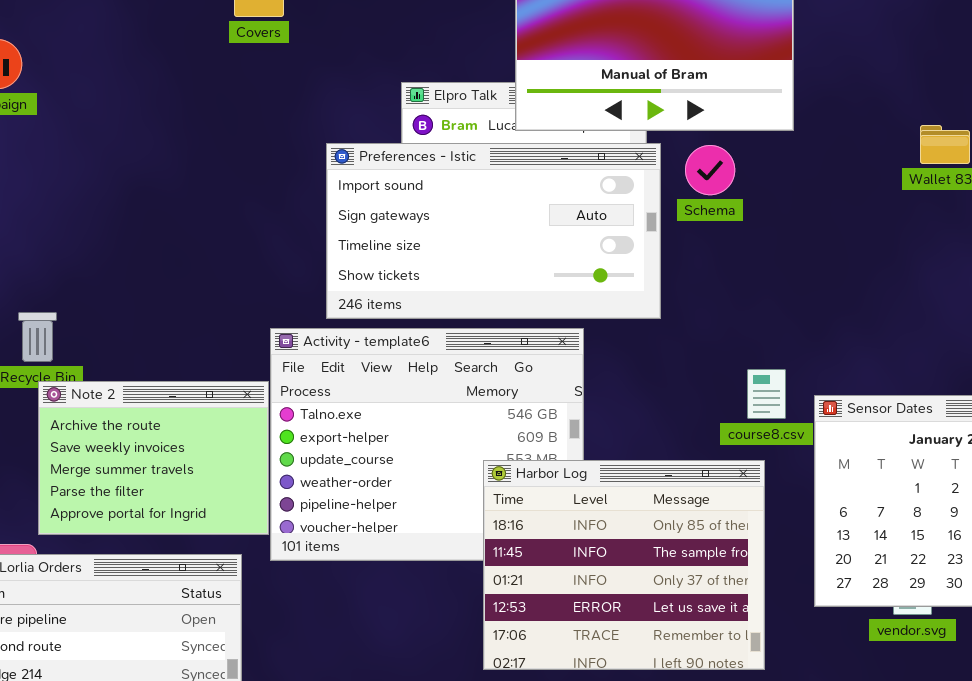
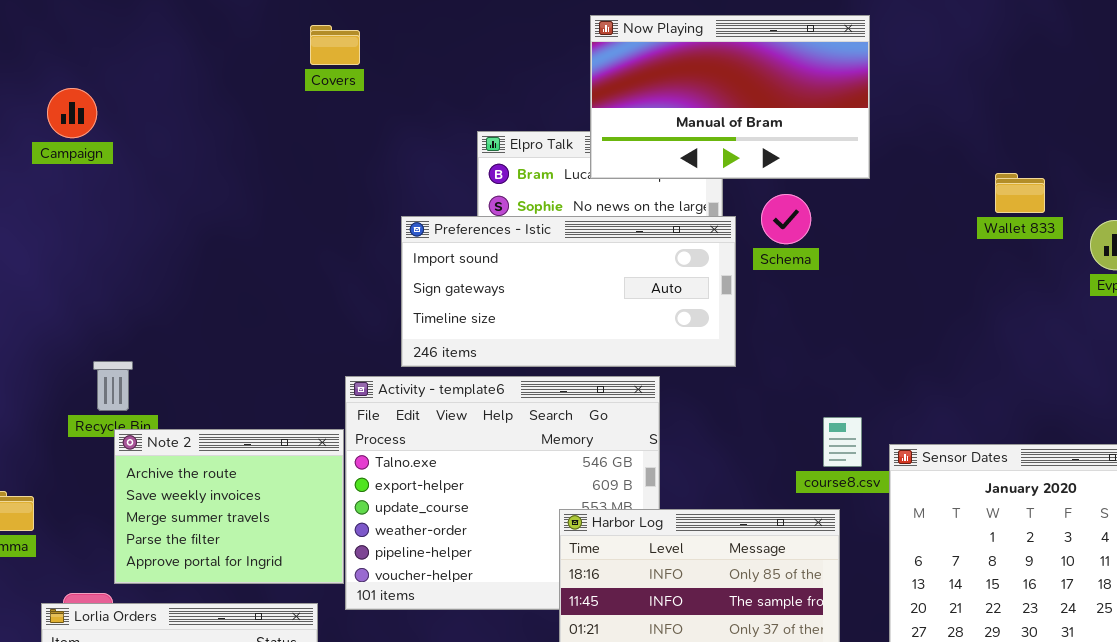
Preferences - Istic: [326,143,661,319] -> [401,216,736,367], resized

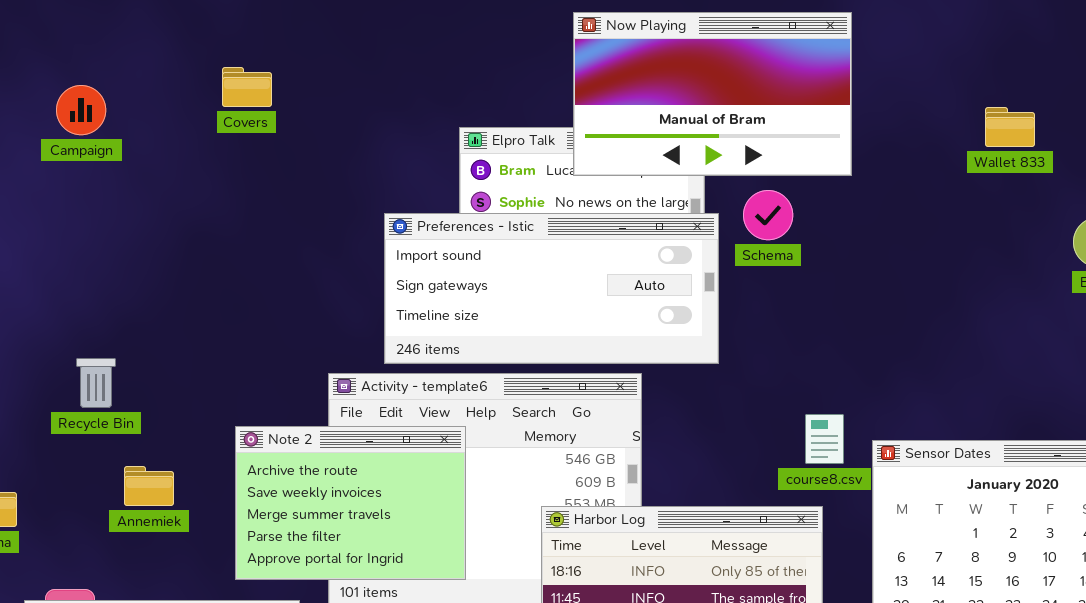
Covers: [310,25,360,65] -> [222,67,272,107], moved
Campaign: [47,88,97,138] -> [56,85,106,135], moved
Wallet 833: [995,173,1045,213] -> [985,107,1035,147], moved
Note 2: [114,429,344,584] -> [235,426,466,580], moved

